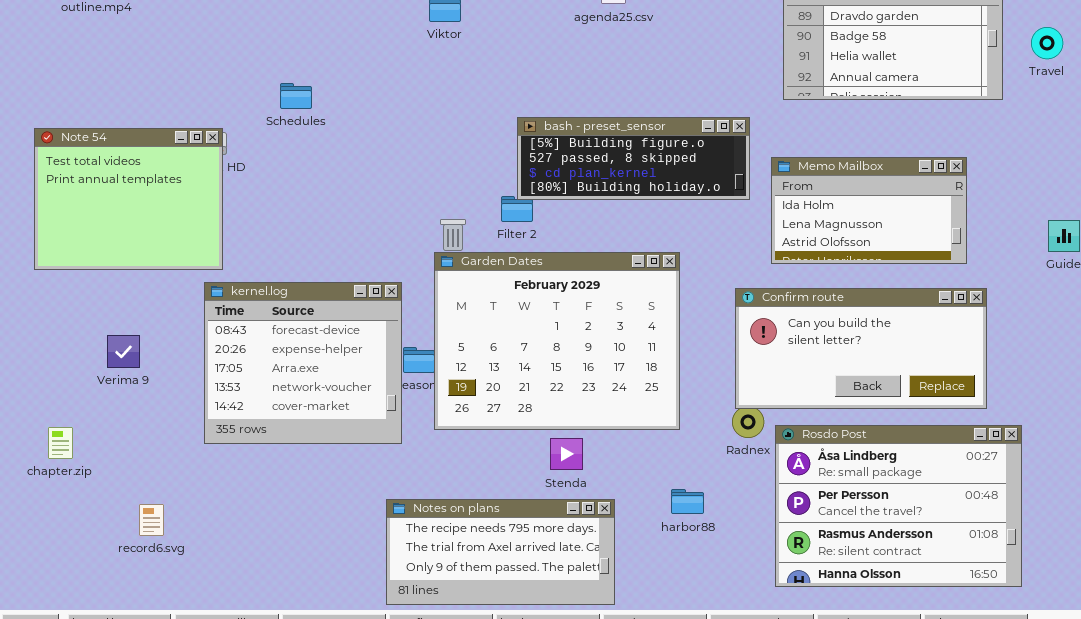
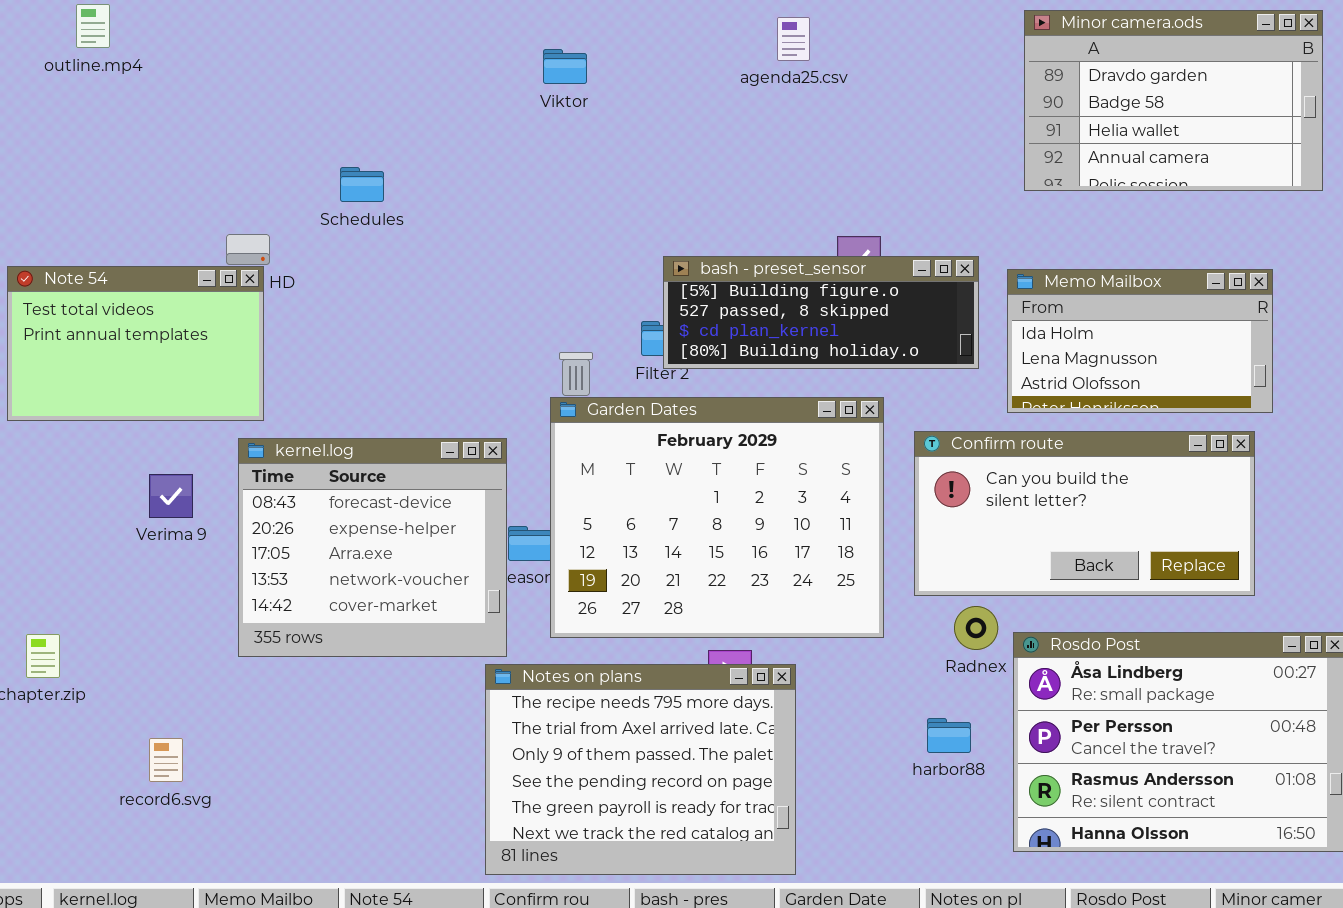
bash - preset_sensor: [517,117,750,200] -> [663,256,979,369], moved
Note 54: [34,128,223,270] -> [7,266,264,421], resized
Confirm route: [735,288,987,409] -> [914,431,1255,596], moved
Verima 9: [107,335,140,368] -> [149,474,193,518], moved
harbor88: [671,489,704,514] -> [927,718,971,753], moved
Notes on plans: [386,499,615,605] -> [485,664,796,875], resized

